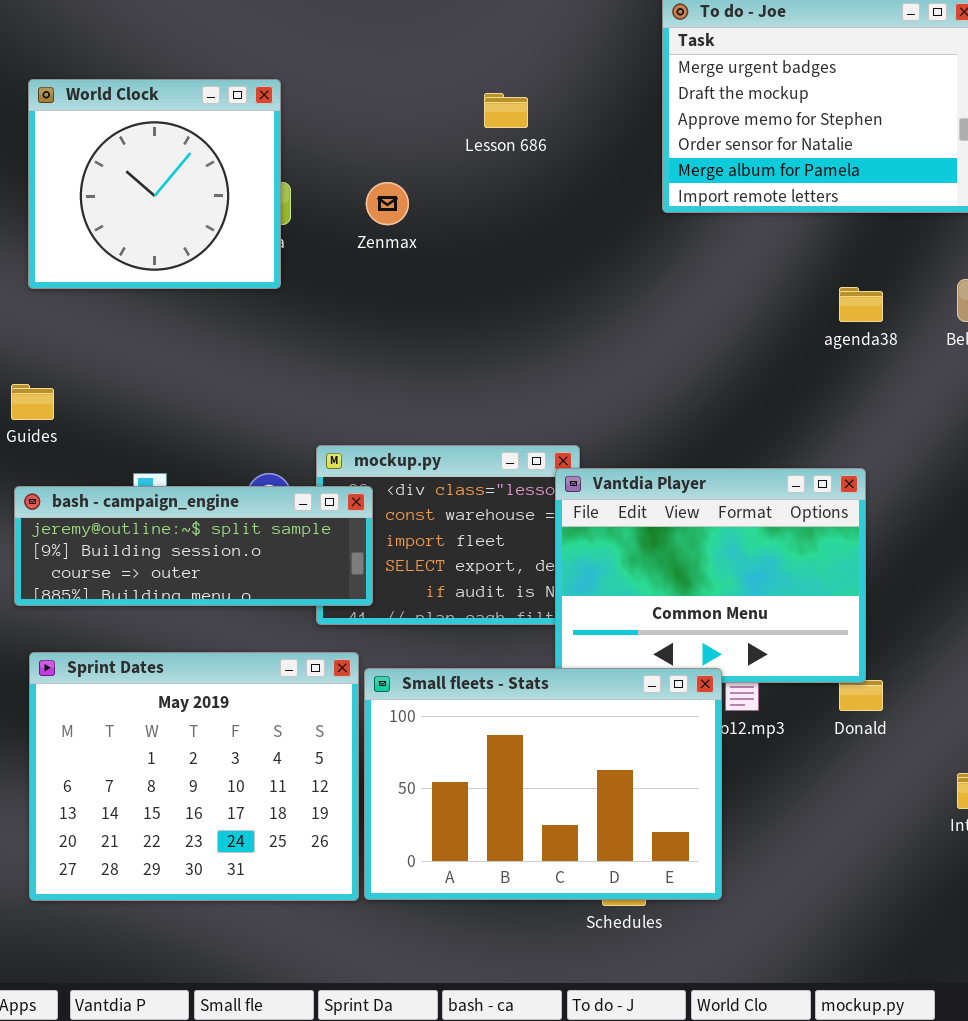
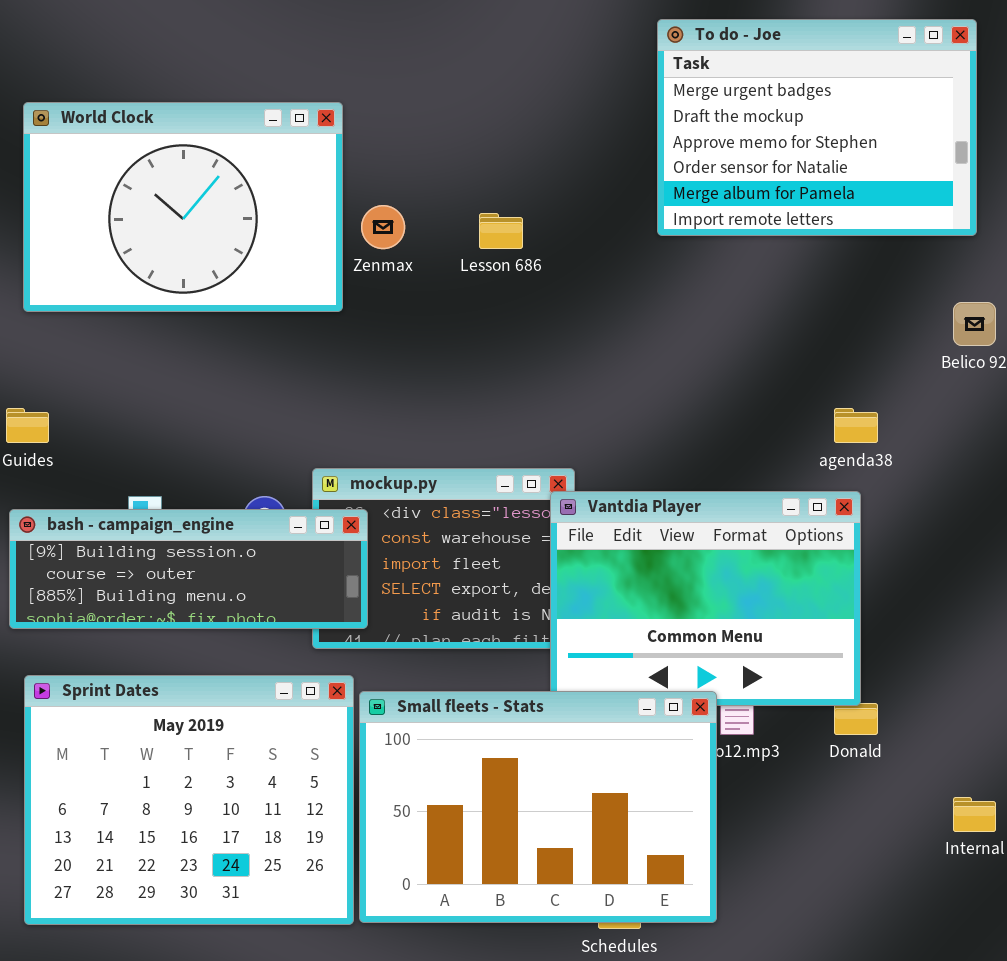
World Clock: [28,79,281,289] -> [23,102,343,312], resized
Lesson 686: [484,93,528,128] -> [479,213,523,249], moved
agenda38: [839,287,883,322] -> [834,408,878,443], moved
bash - campaign_engine: [14,486,373,606] -> [9,509,368,629], scrolled down 1 row

